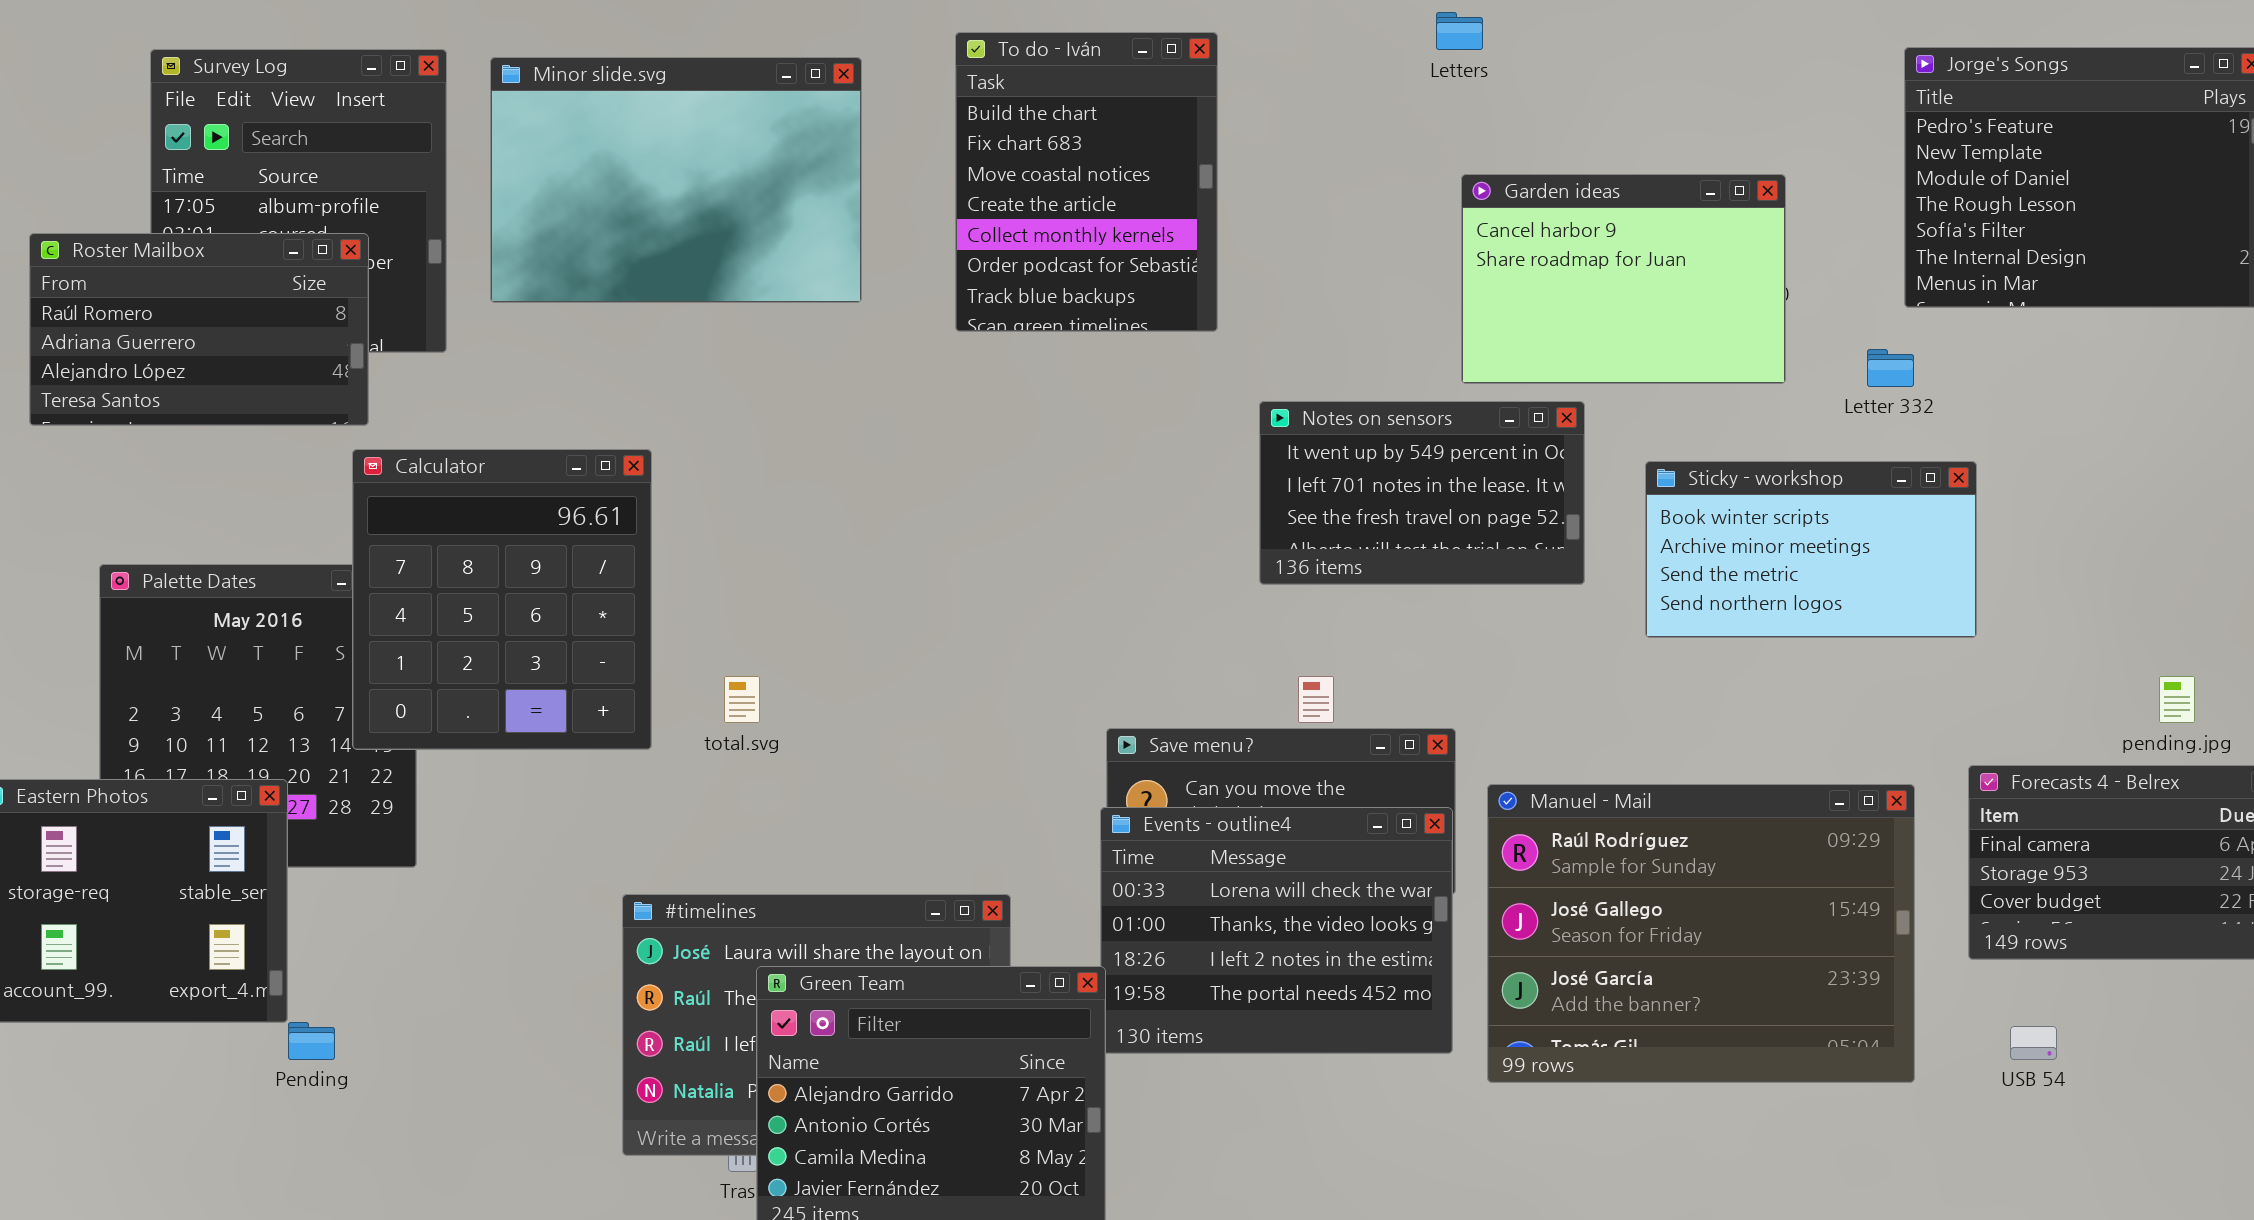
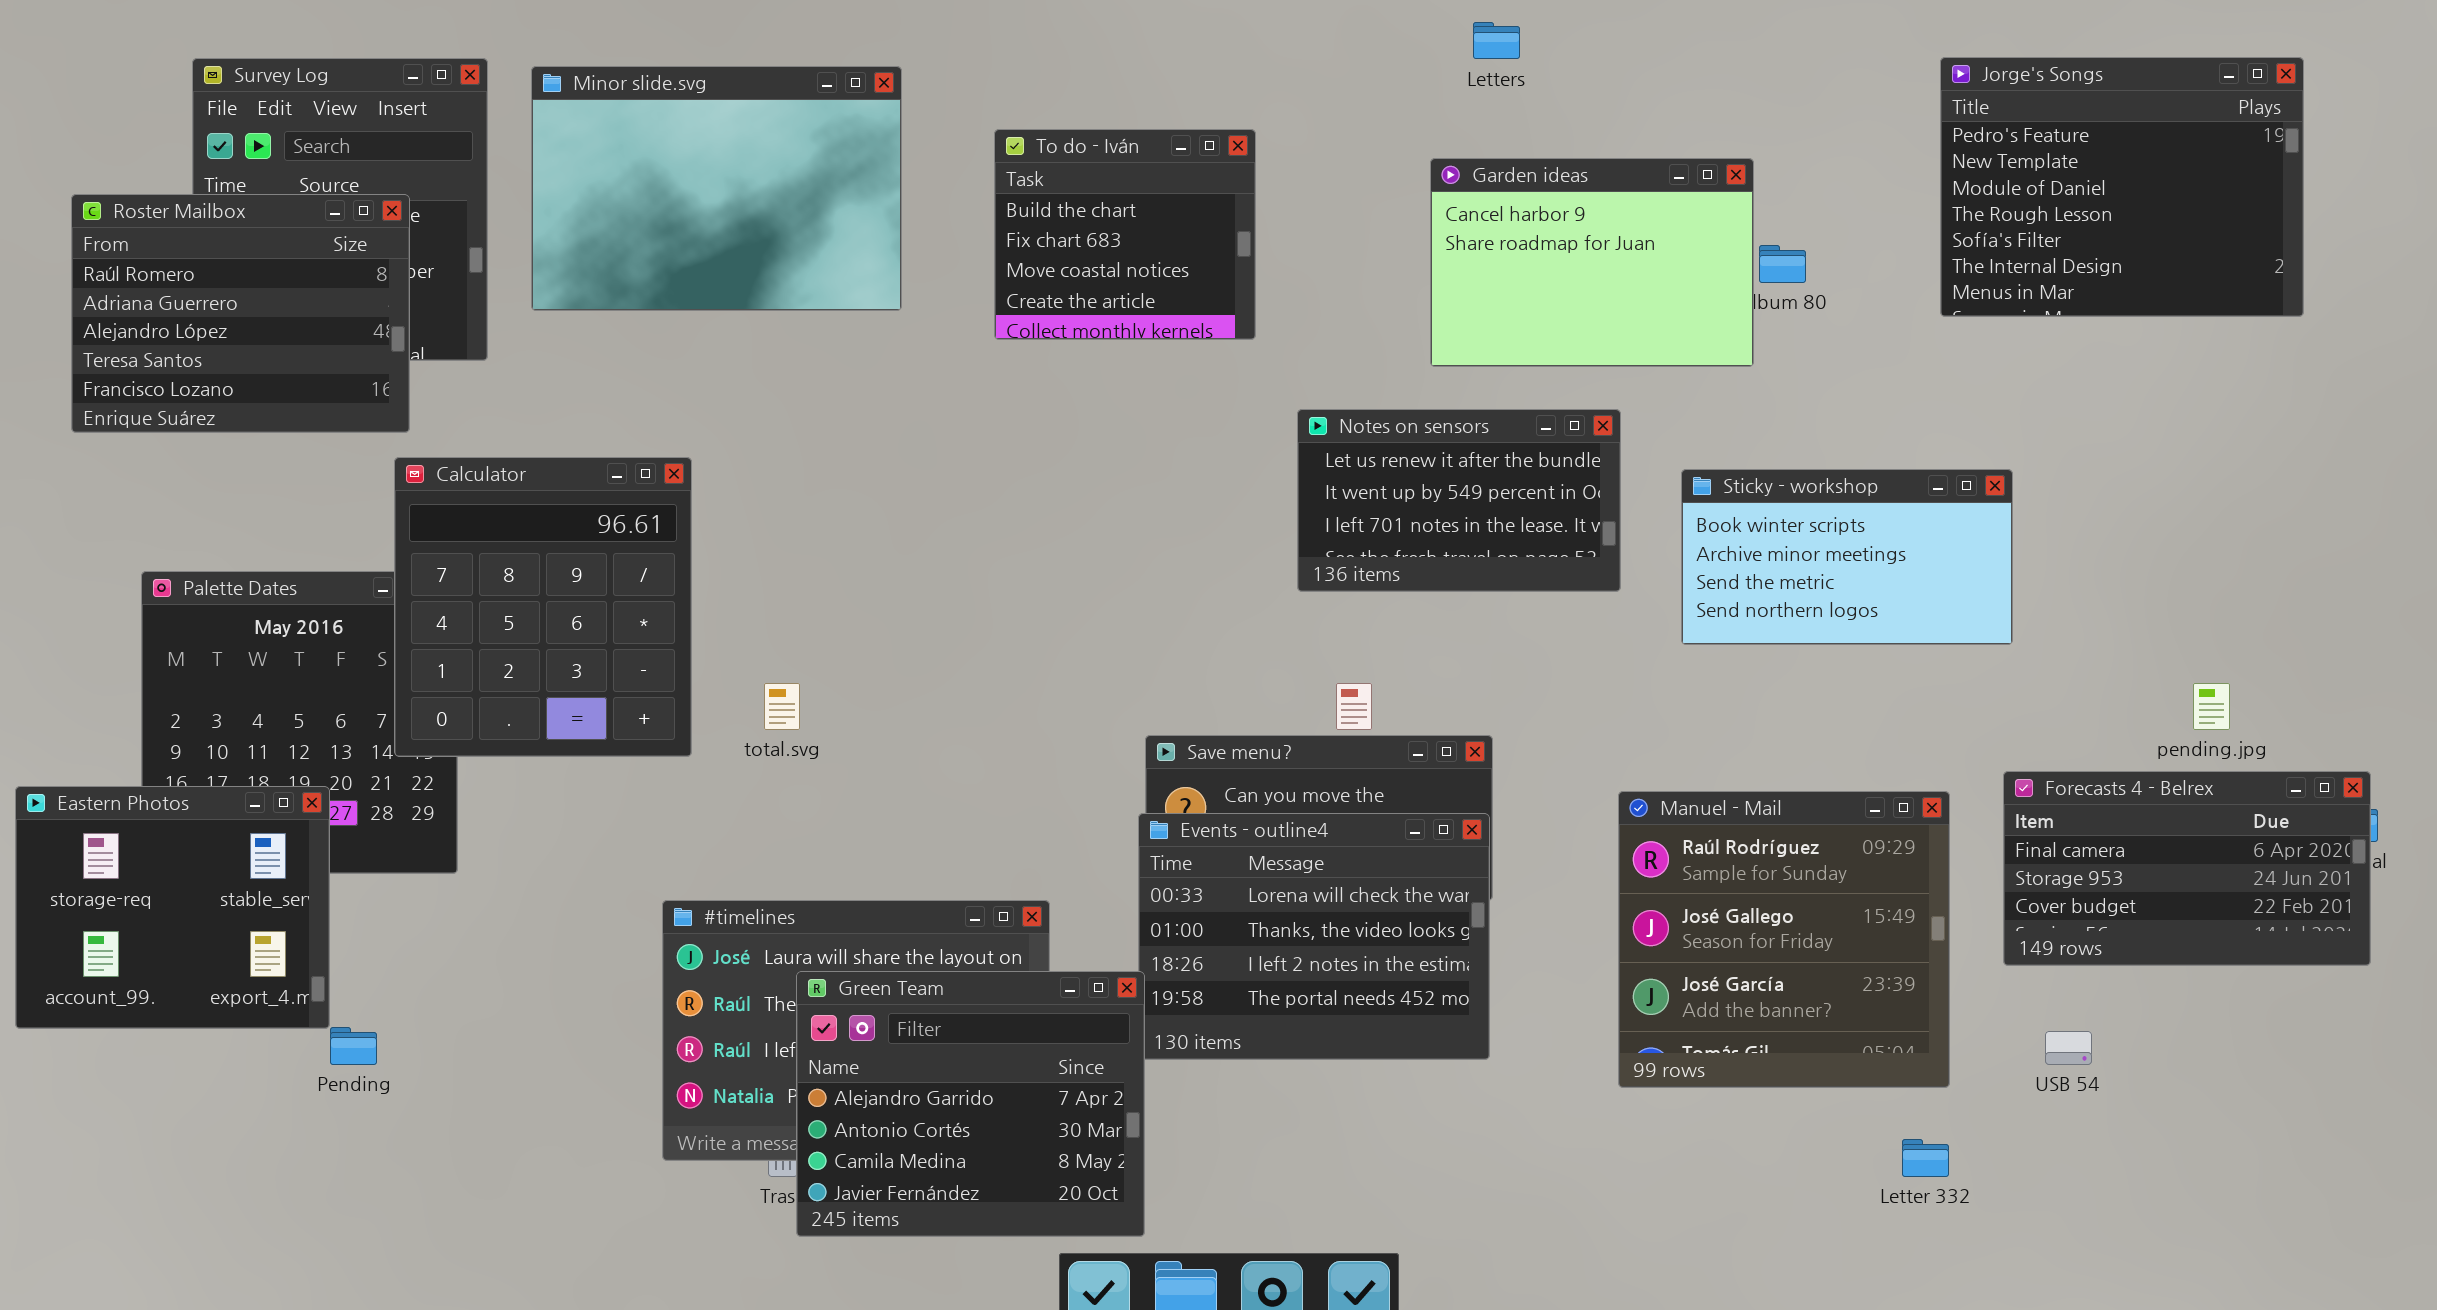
To do - Iván: [955,32,1218,332] -> [994,129,1256,340], resized
Garden ideas: [1461,174,1786,384] -> [1430,158,1754,367], moved
Roster Mailbox: [29,233,369,426] -> [71,194,410,433], resized
Letter 332: [1867,349,1914,387] -> [1902,1139,1949,1177], moved
Notes on sensors: [1259,401,1585,585] -> [1297,409,1621,592], scrolled up 1 row
Manuel - Mail: [1487,784,1915,1083] -> [1618,791,1950,1088], resized

